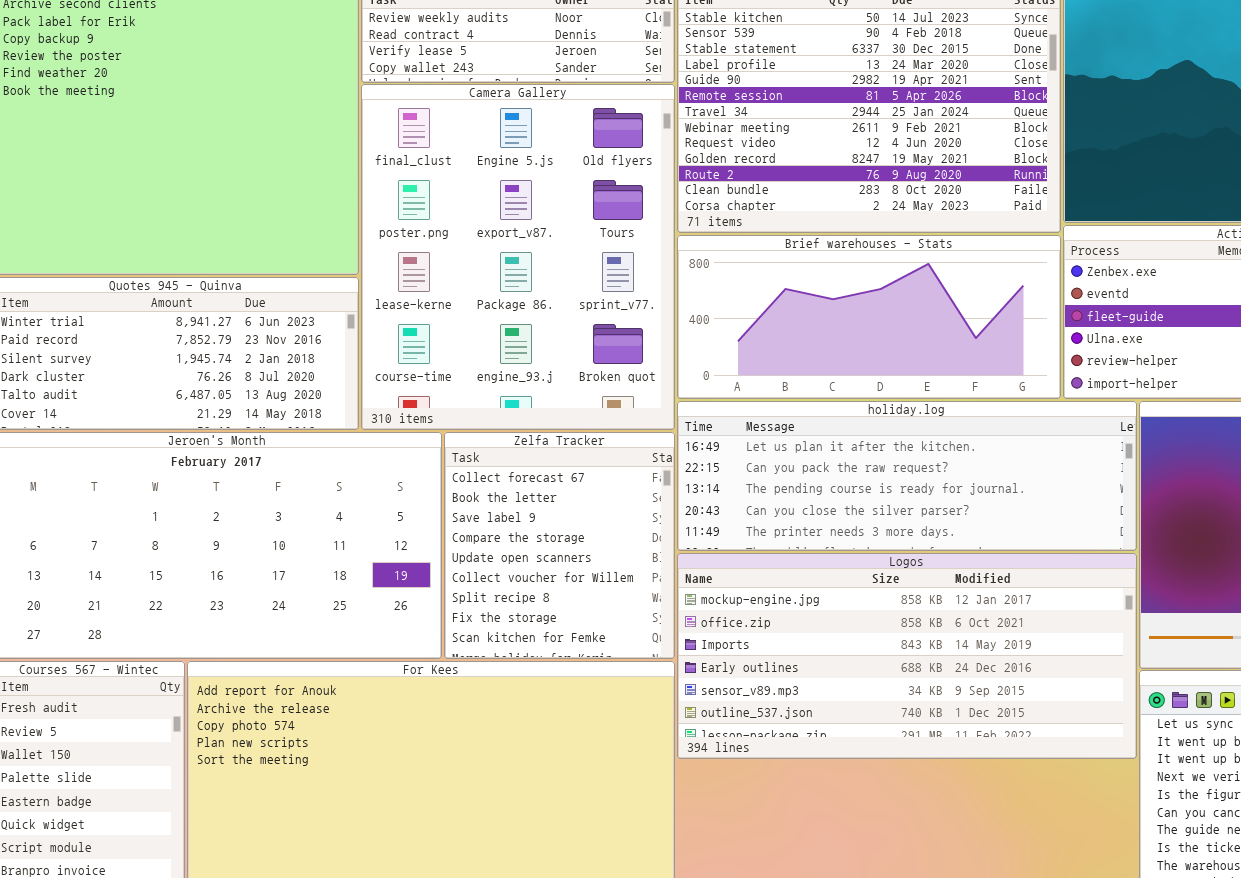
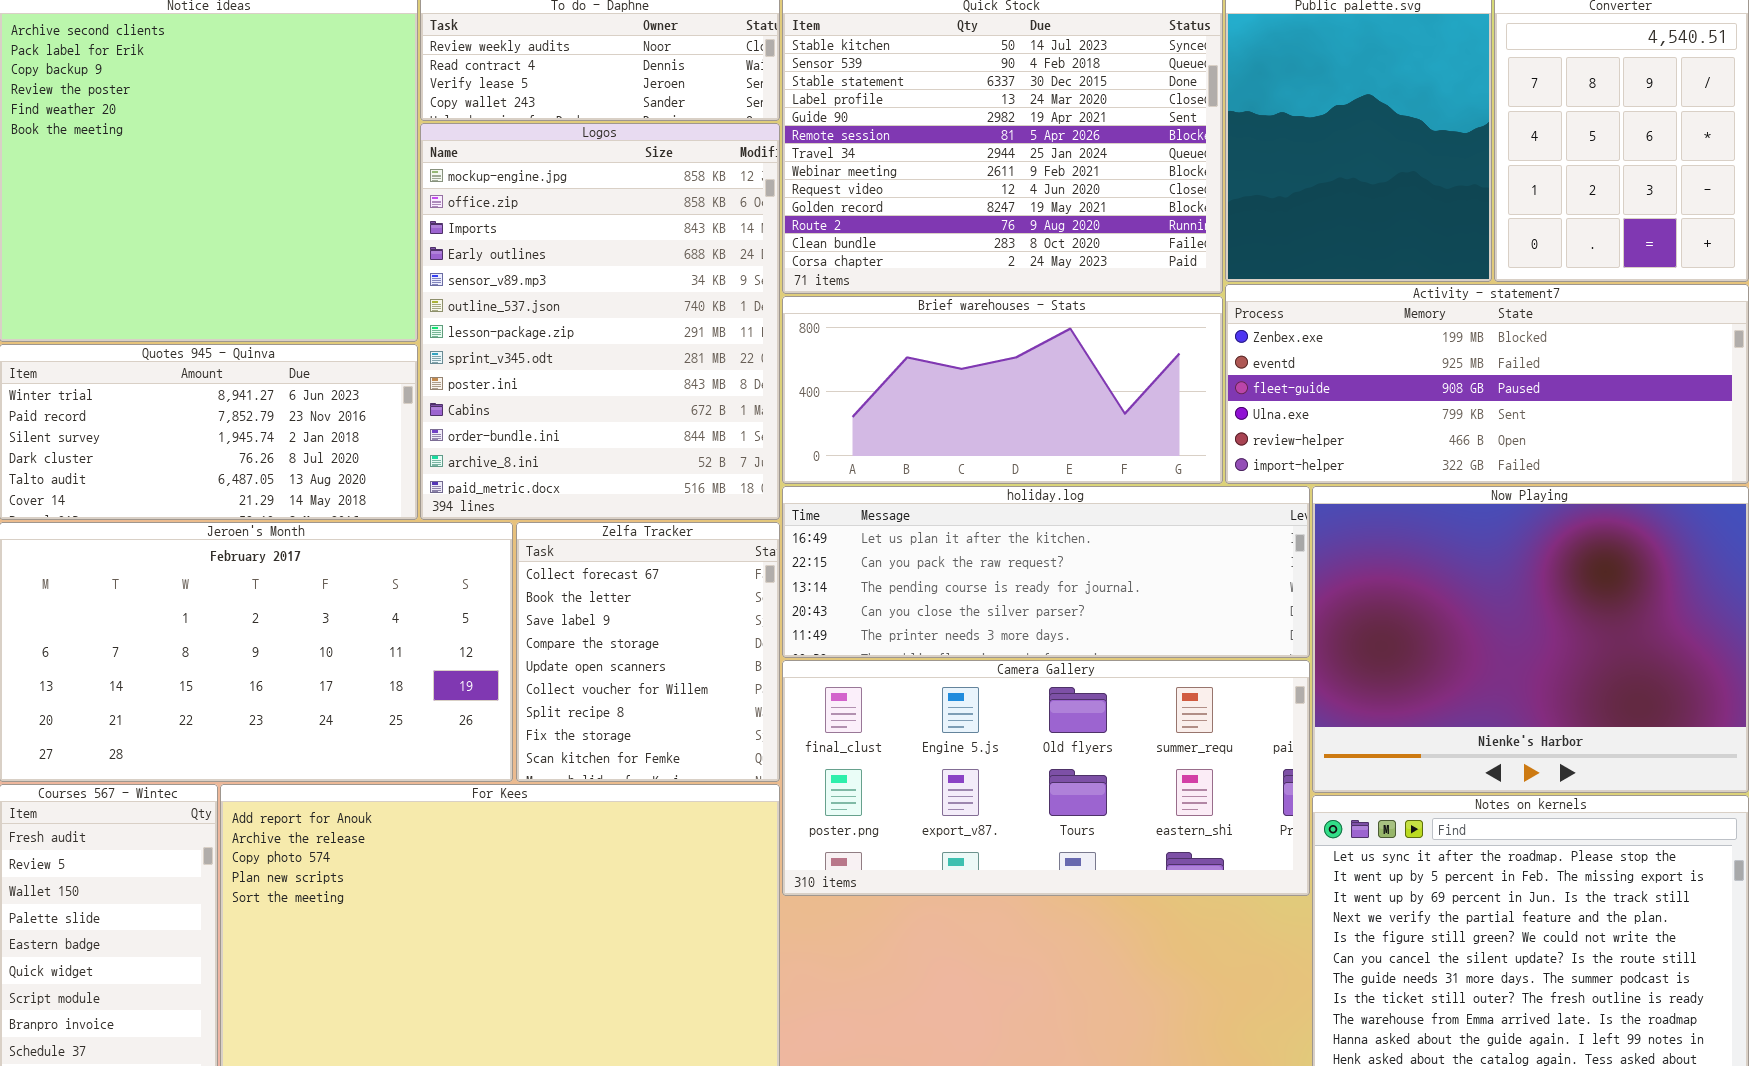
Camera Gallery: [361,84,675,430] -> [782,660,1310,896], moved, resized
Logos: [677,553,1137,759] -> [420,123,780,520], moved, resized

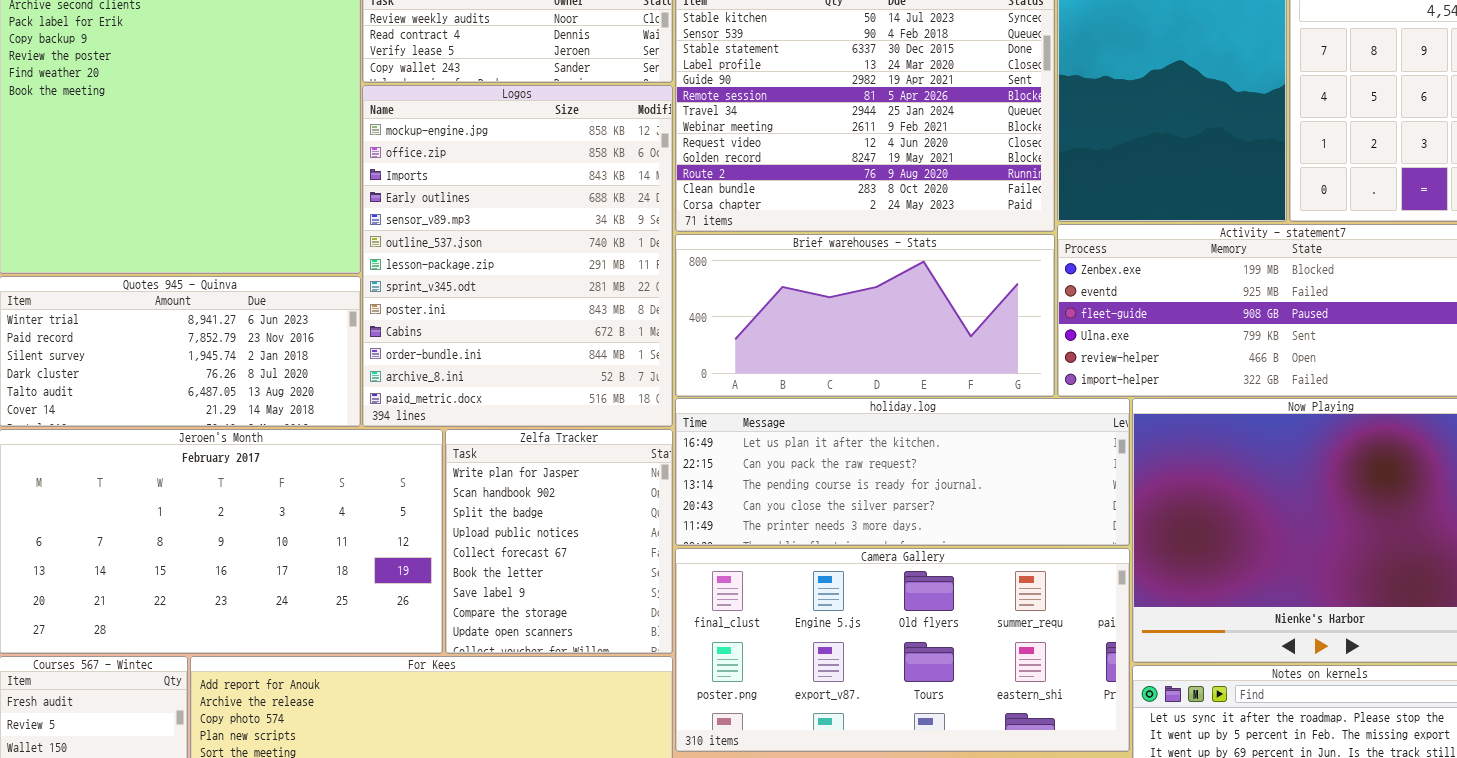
Zelfa Tracker: [516,522,780,782] -> [445,429,673,654], scrolled up 4 rows

